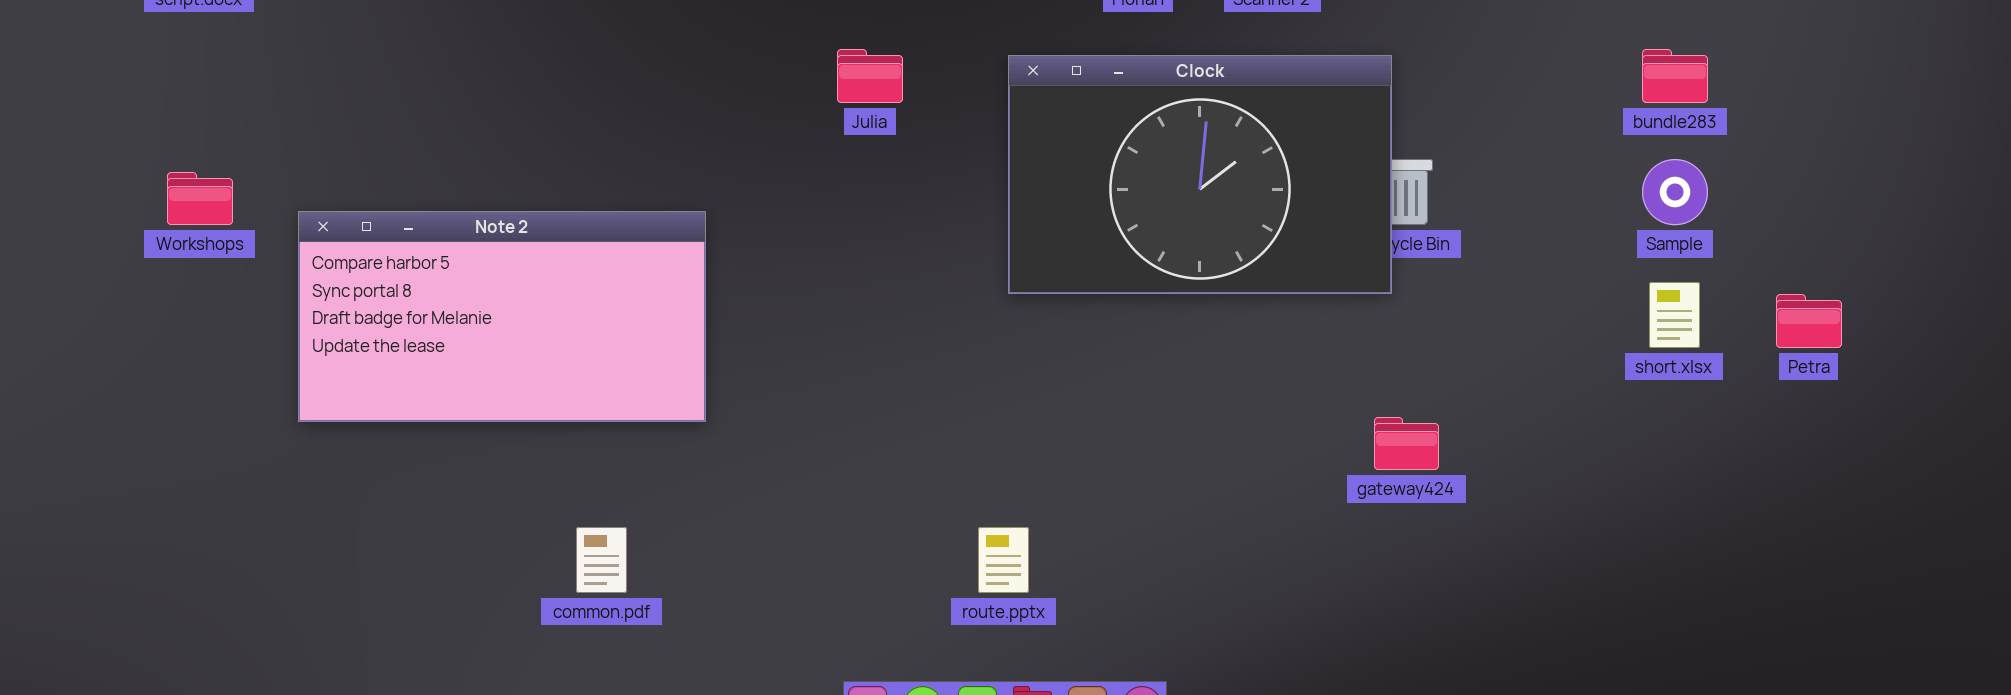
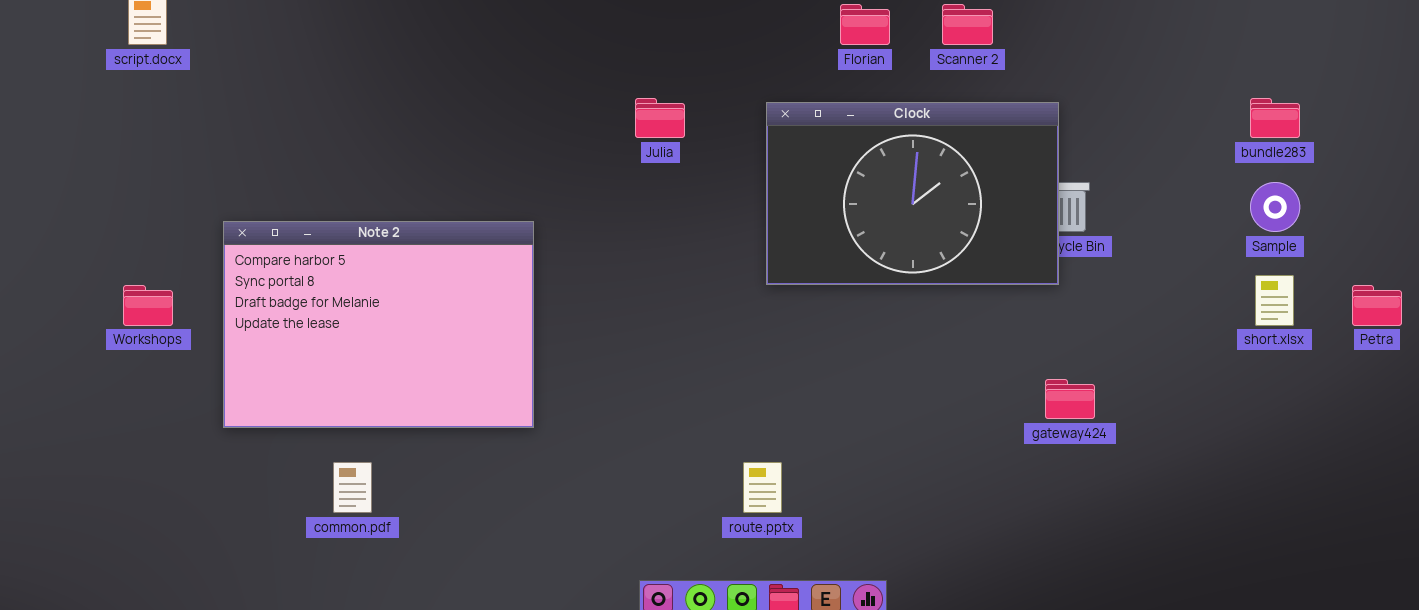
Workshops: [167,172,233,225] -> [123,285,173,326], moved
Note 2: [298,211,706,422] -> [223,221,534,428], resized
common.pdf: [576,527,627,593] -> [333,462,372,513], moved

